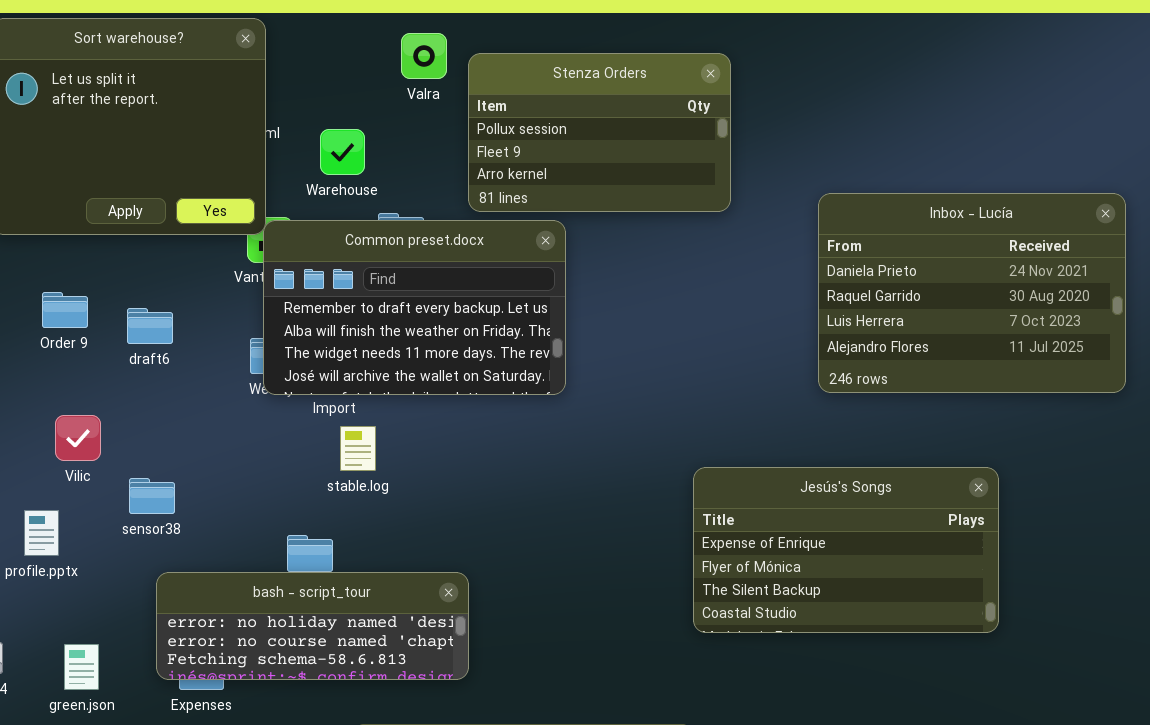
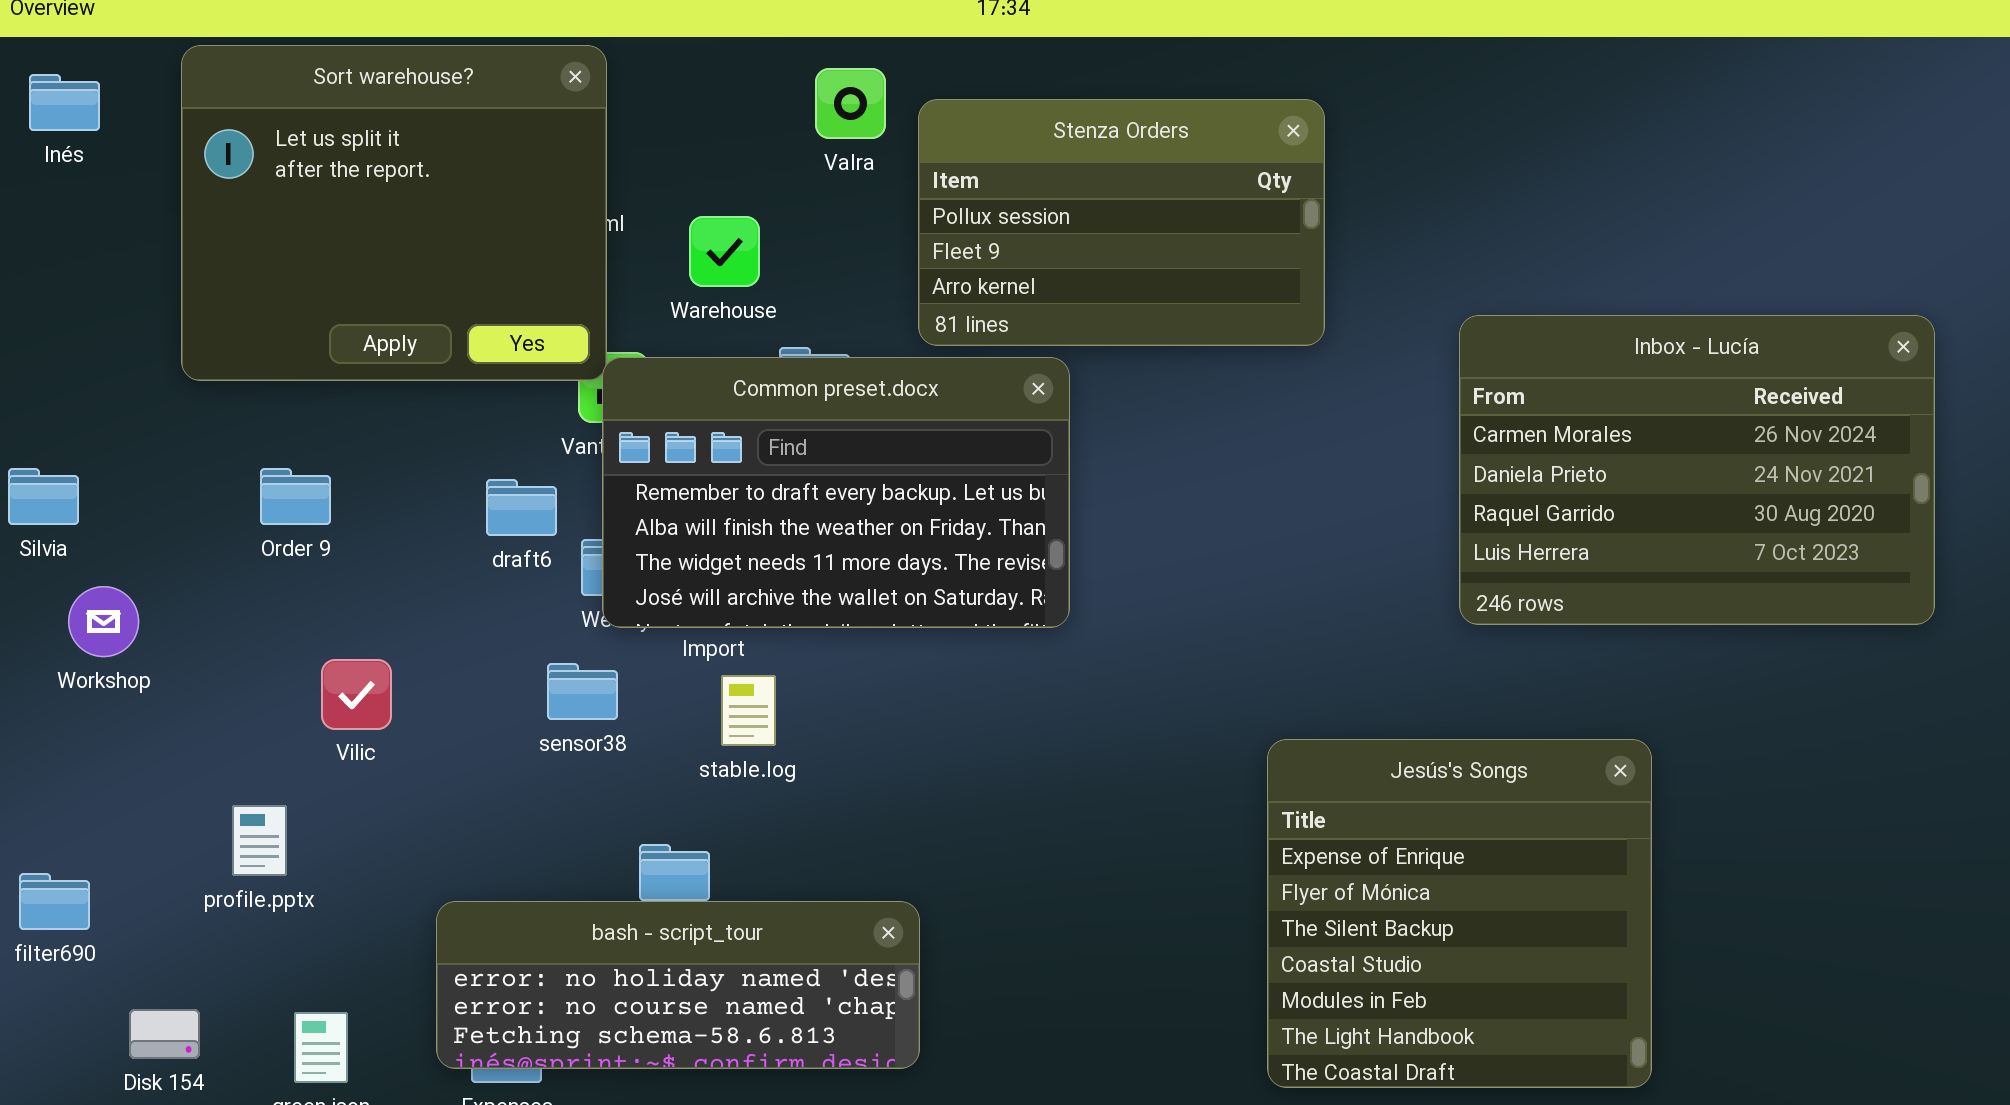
Inbox - Lucía: [818,193,1126,393] -> [1459,315,1935,625], scrolled up 1 row
draft6: [127,308,173,344] -> [486,479,557,536], moved
Vilic: [55,415,101,461] -> [321,659,392,730], moved
Jesús's Songs: [693,467,999,633] -> [1267,739,1652,1088], resized
sensor38: [129,478,175,514] -> [547,663,618,720], moved

